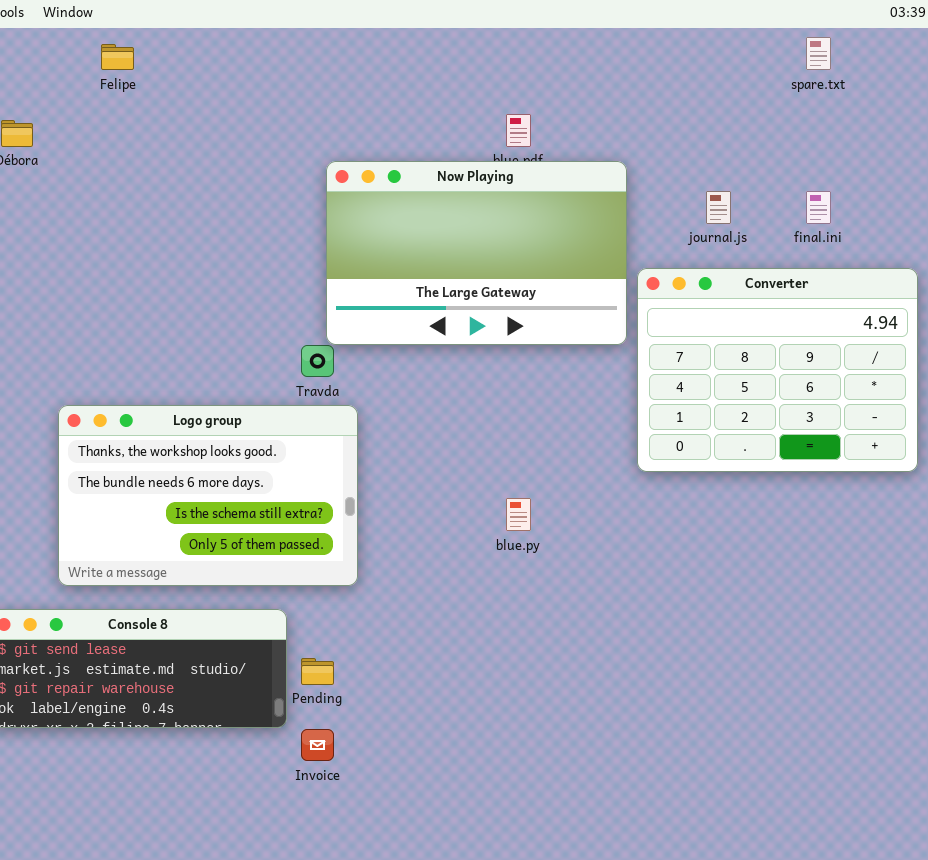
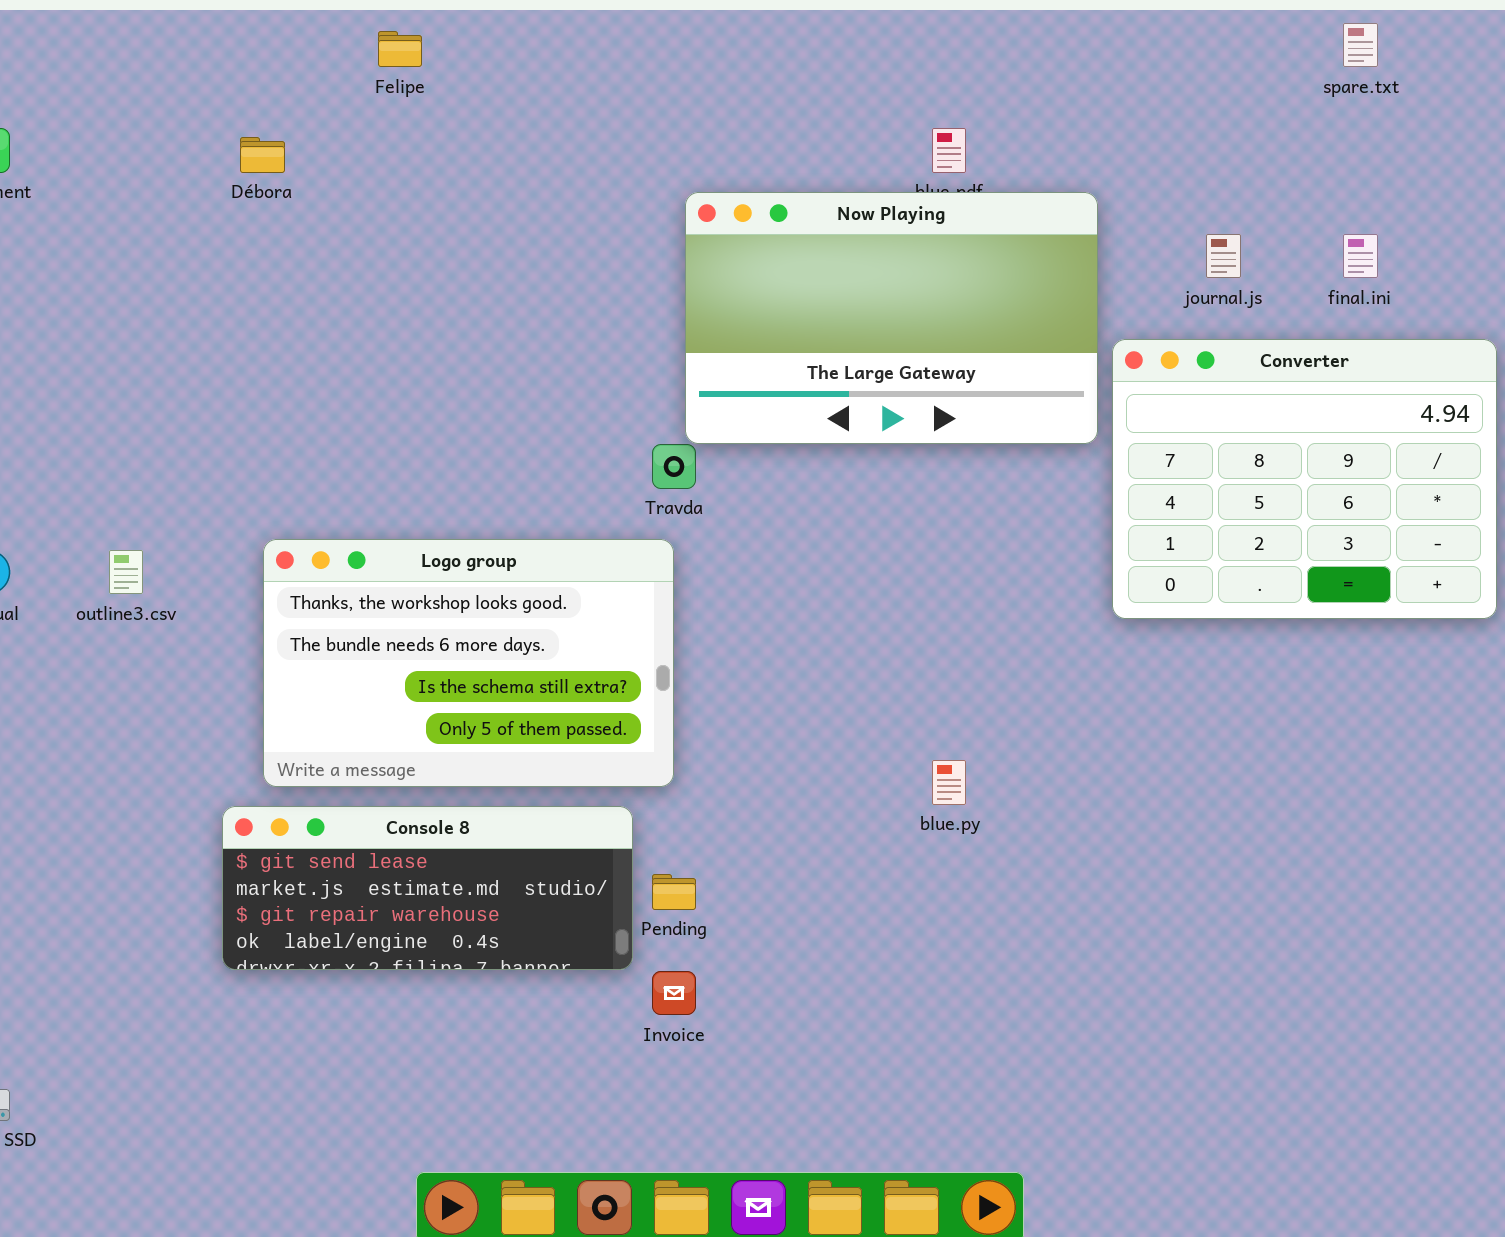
Logo group: [58,405,358,586] -> [263,539,674,787], moved
blue.py: [506,498,531,531] -> [932,760,966,805], moved

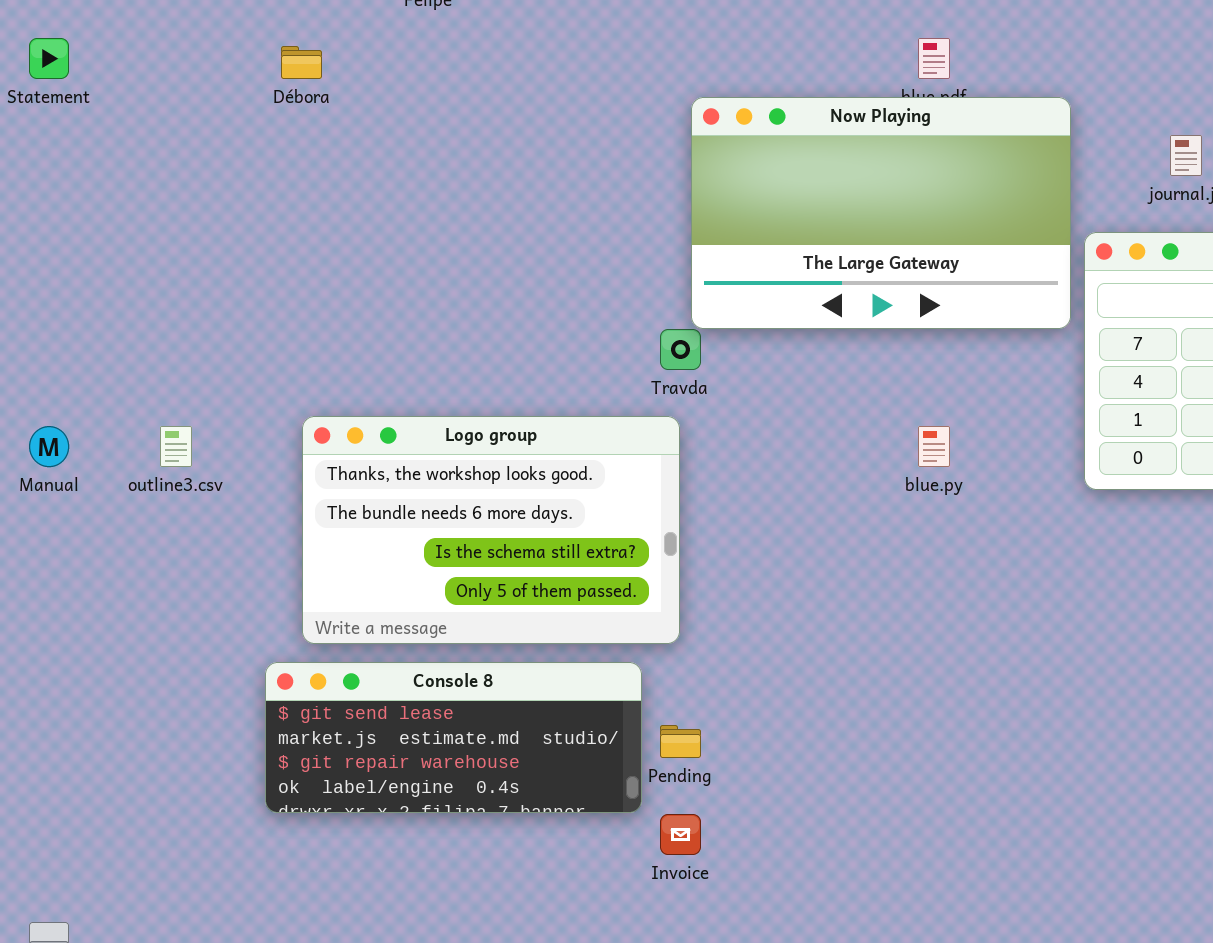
blue.py: [932,760,966,805] -> [918,426,950,467], moved

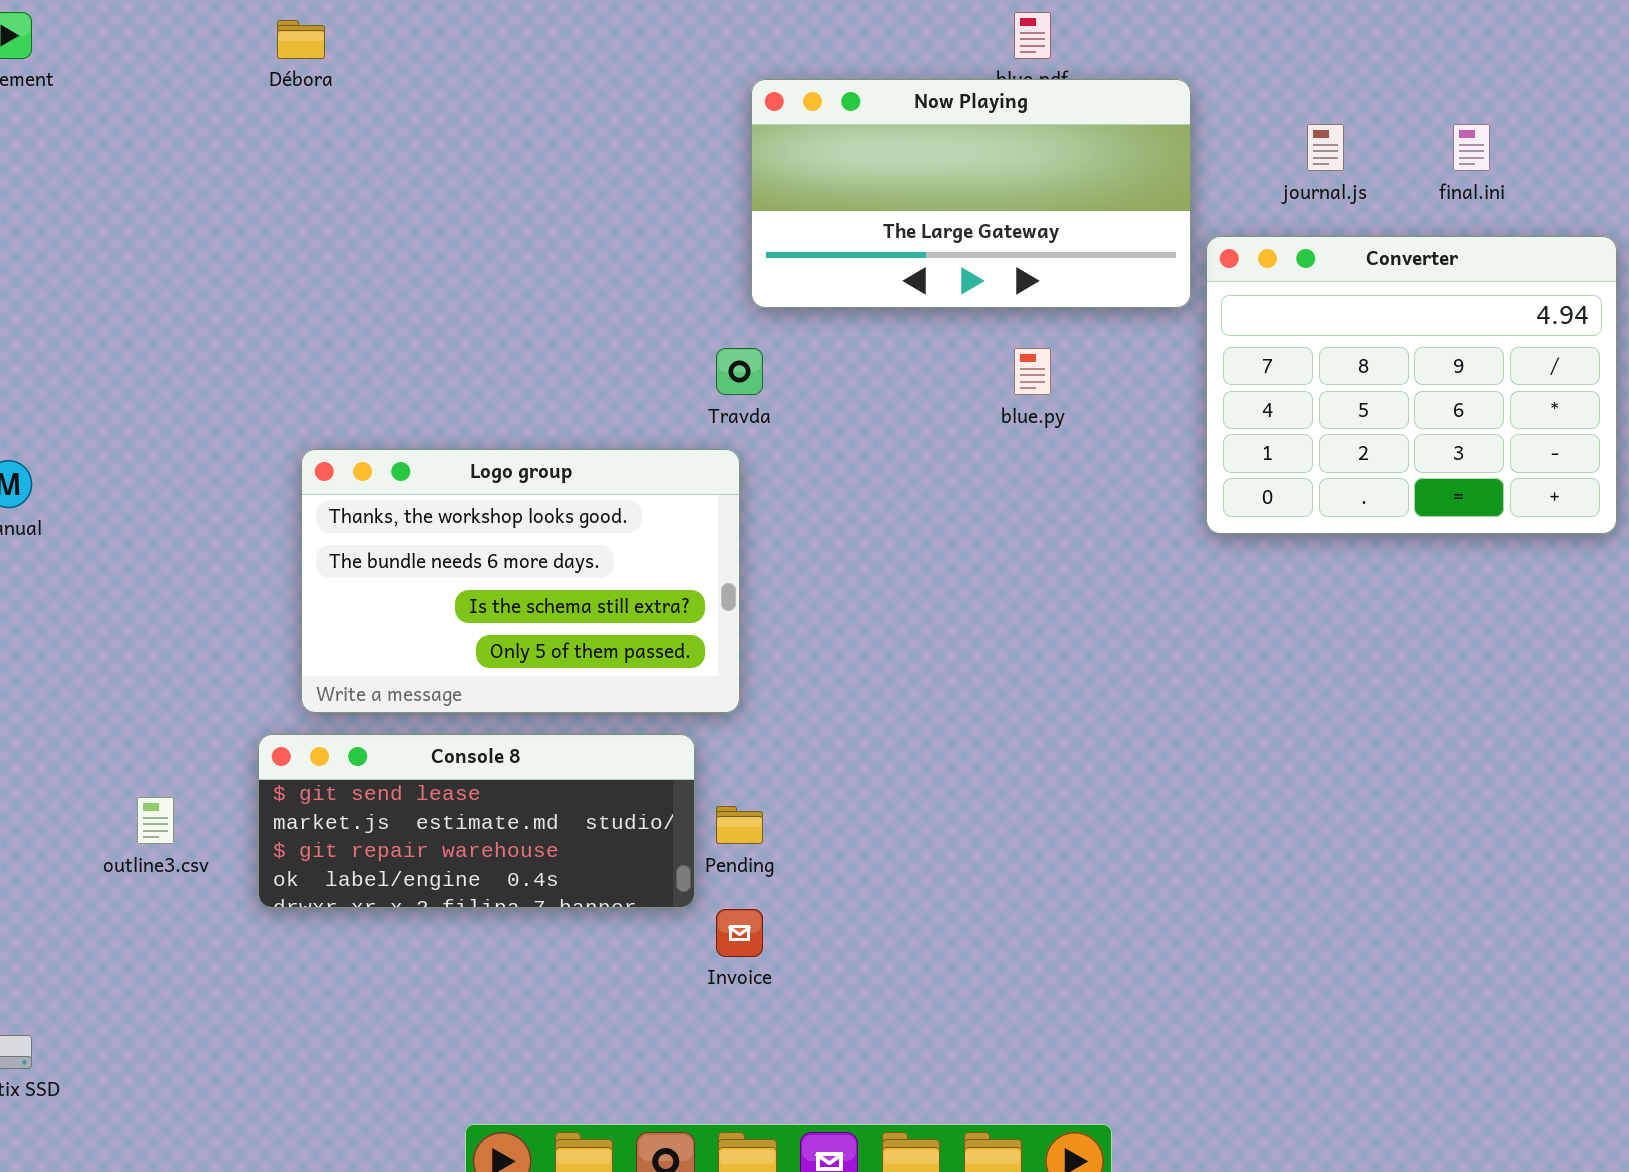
Now Playing: [691,97,1071,329] -> [751,79,1191,308], resized
outline3.csv: [160,426,192,467] -> [137,797,174,844], moved
blue.py: [918,426,950,467] -> [1014,348,1051,395], moved

